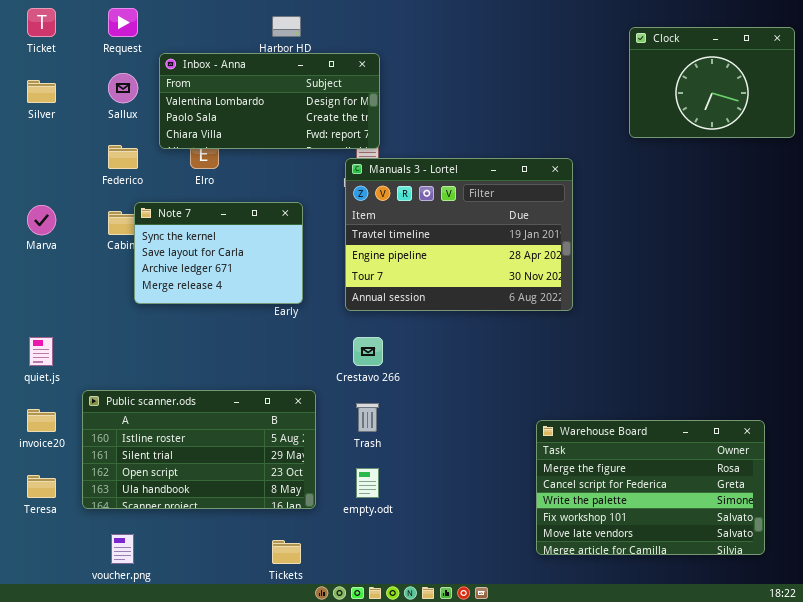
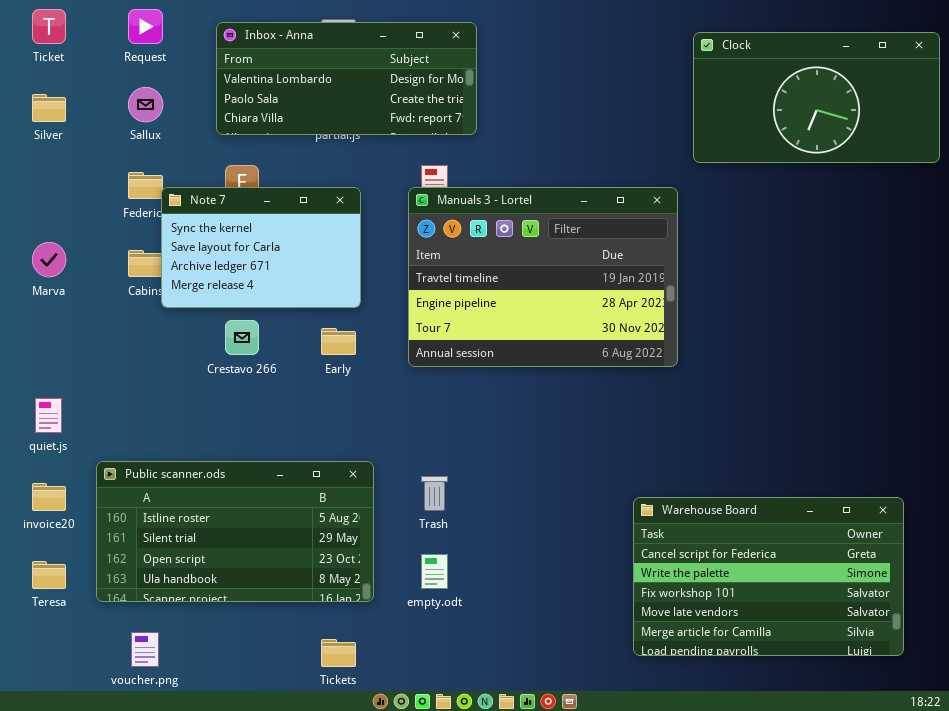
Clock: [629,27,795,138] -> [693,32,940,163], resized
Inbox - Anna: [159,53,380,149] -> [216,22,477,135], moved
Note 7: [134,202,303,304] -> [161,187,361,308], moved
Crestavo 266: [353,337,383,366] -> [225,320,259,355], moved
Warehouse Board: [536,420,765,555] -> [633,497,904,656], scrolled down 1 row

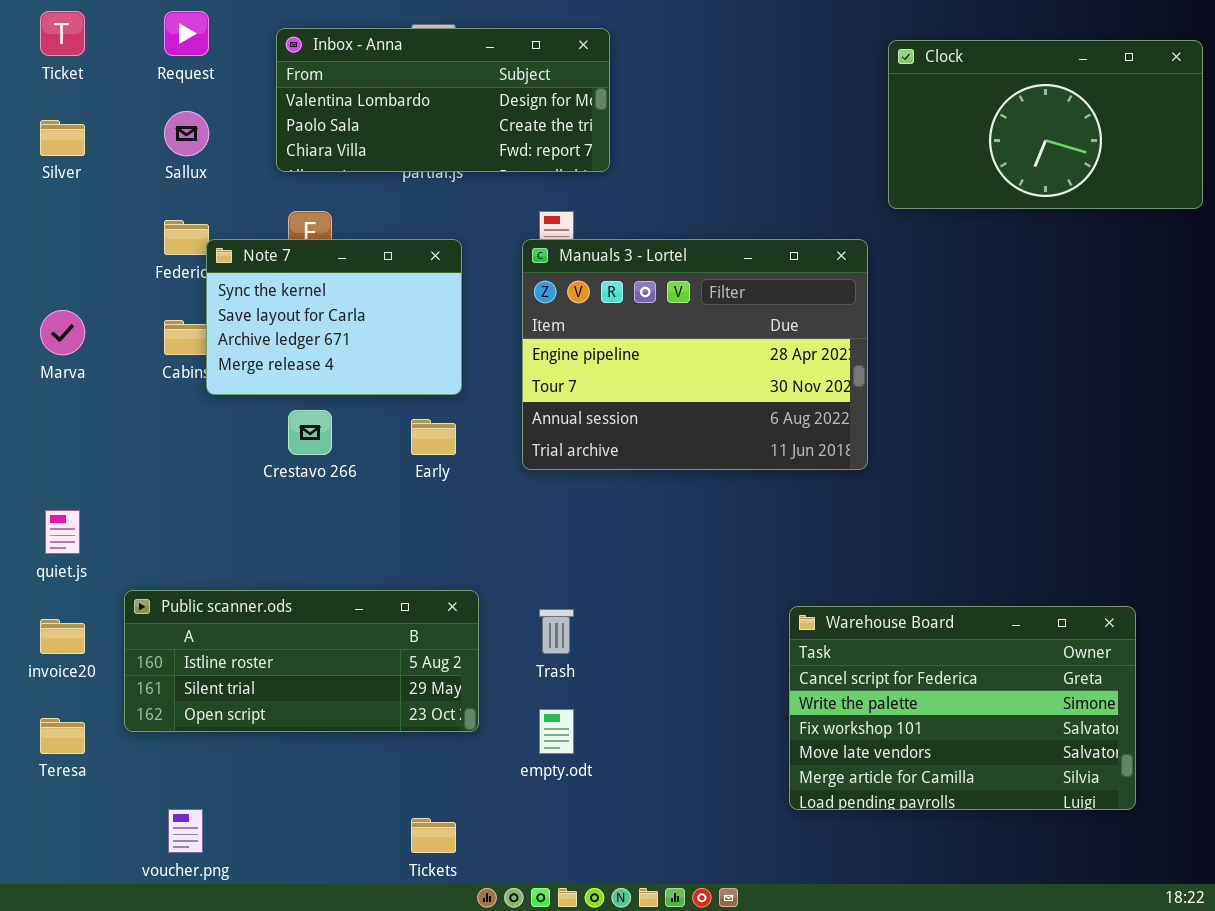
Manuals 3 - Lortel: [408,187,678,367] -> [522,239,868,470], scrolled down 1 row
Public scanner.ods: [96,461,374,602] -> [124,590,479,732], resized
Warehouse Board: [633,497,904,656] -> [789,606,1136,810], moved

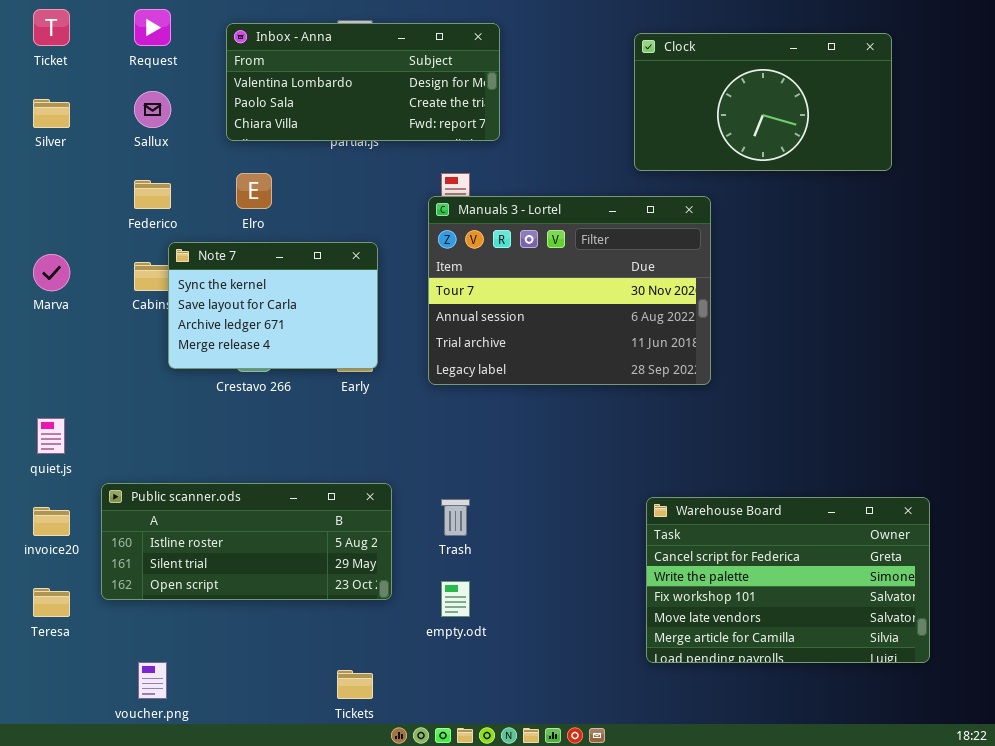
Clock: [888,40,1203,209] -> [634,33,892,171], moved
Note 7: [206,239,462,395] -> [168,242,378,369], moved
Manuals 3 - Lortel: [522,239,868,470] -> [428,196,711,385], scrolled down 1 row

